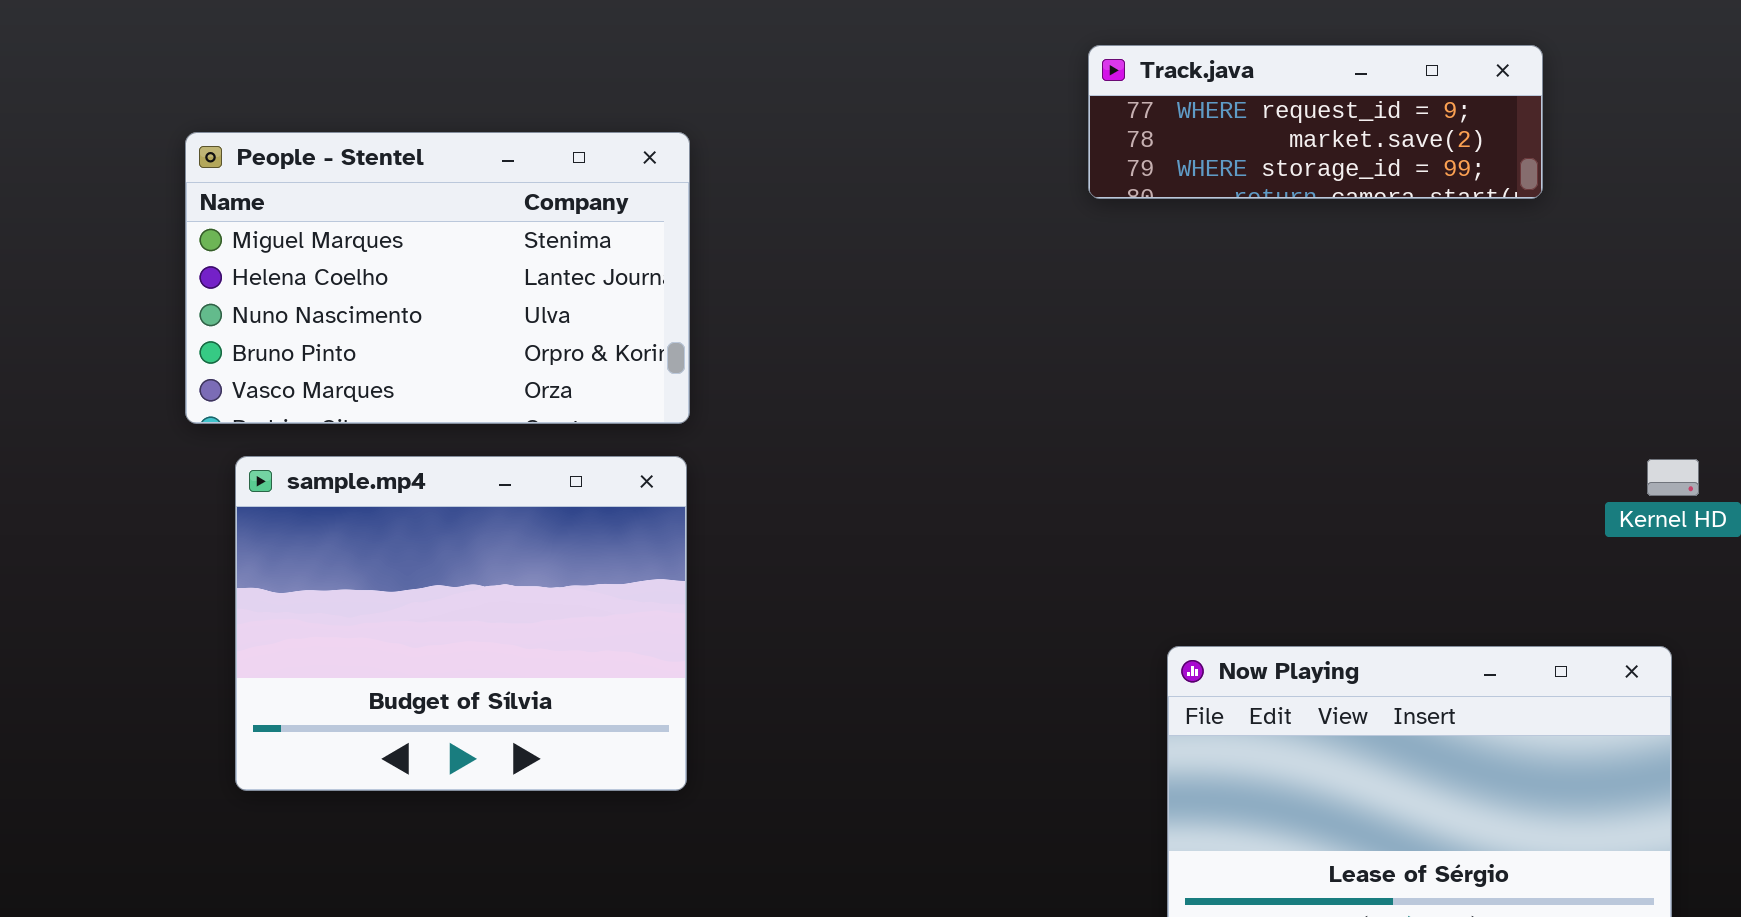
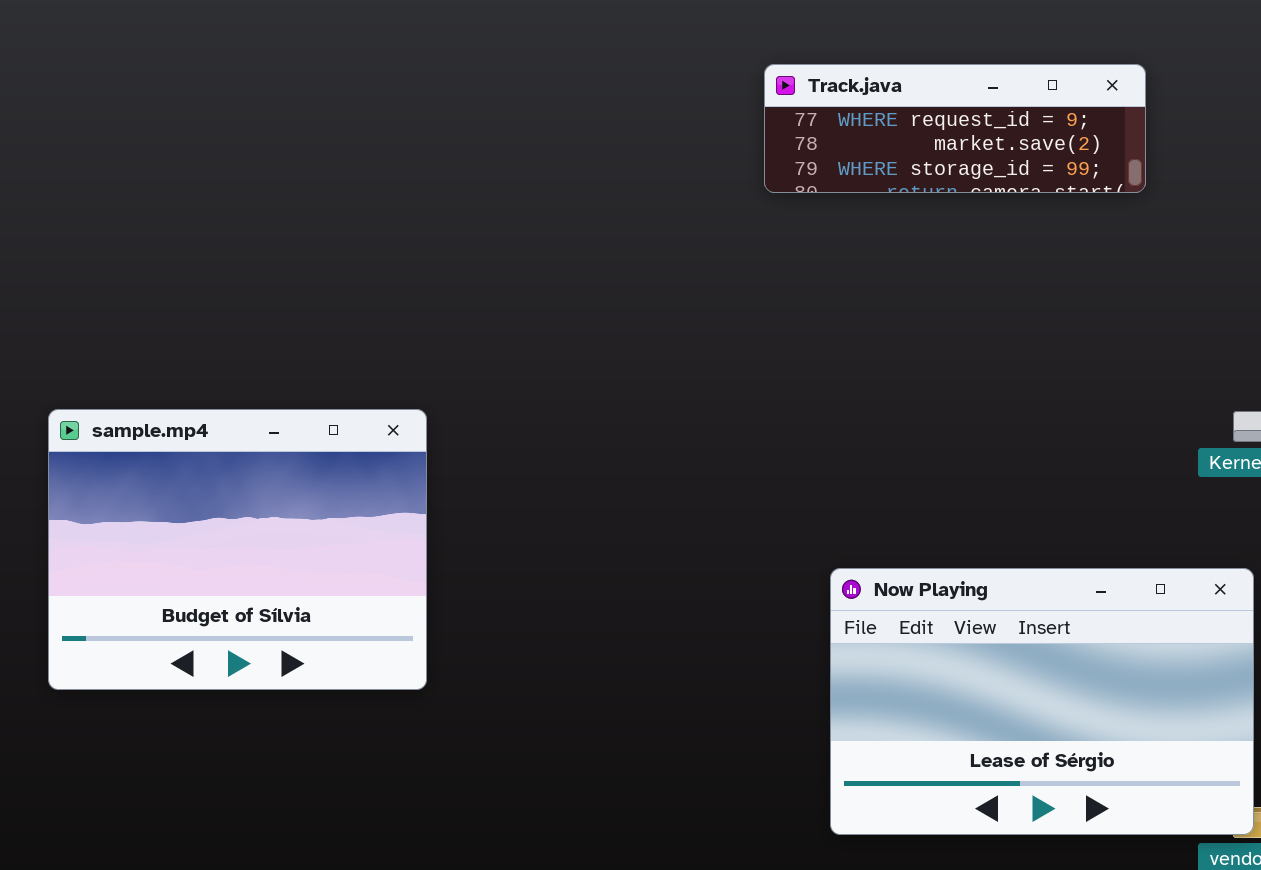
People - Stentel: [185,132,690,424] -> none, closed

